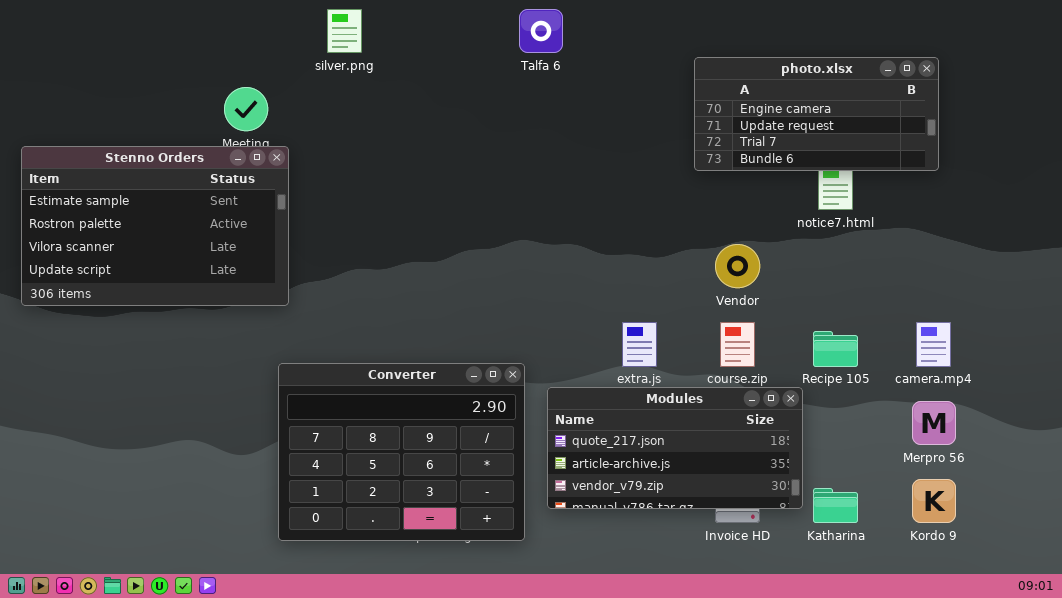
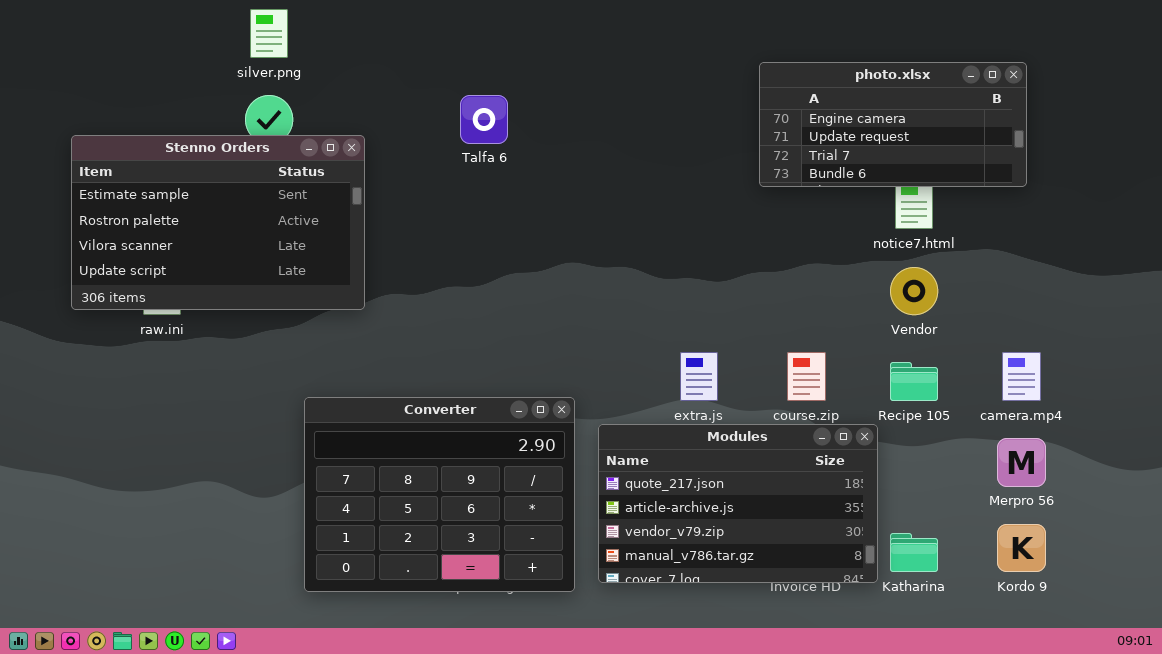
silver.png: [327,9,362,53] -> [250,9,288,58], moved
Talfa 6: [519,9,563,53] -> [460,95,508,144], moved
Stenno Orders: [21,146,289,306] -> [71,135,365,310], moved
Vendor: [715,244,760,288] -> [890,267,938,315], moved
Modules: [547,387,803,509] -> [598,424,878,583], resized

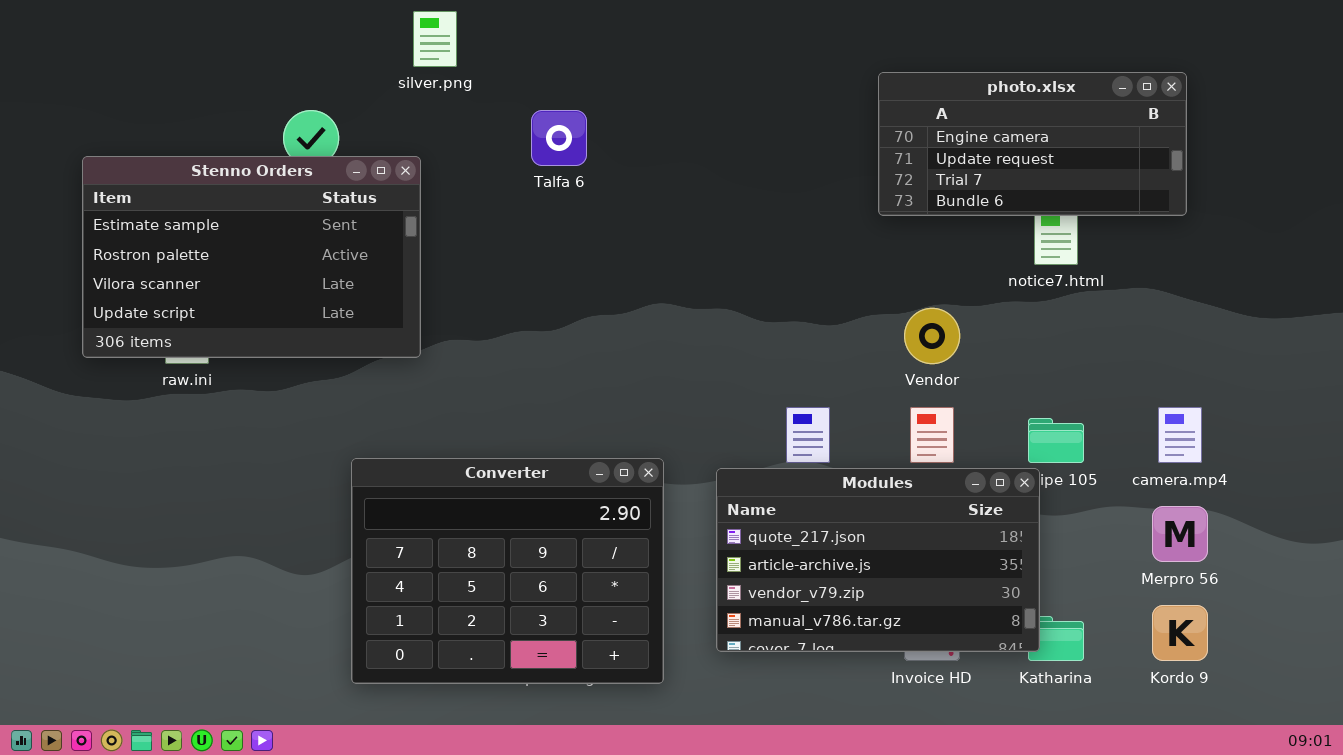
silver.png: [250,9,288,58] -> [413,11,457,67], moved
Vendor: [890,267,938,315] -> [904,308,960,364], moved
Modules: [598,424,878,583] -> [716,468,1040,652], moved

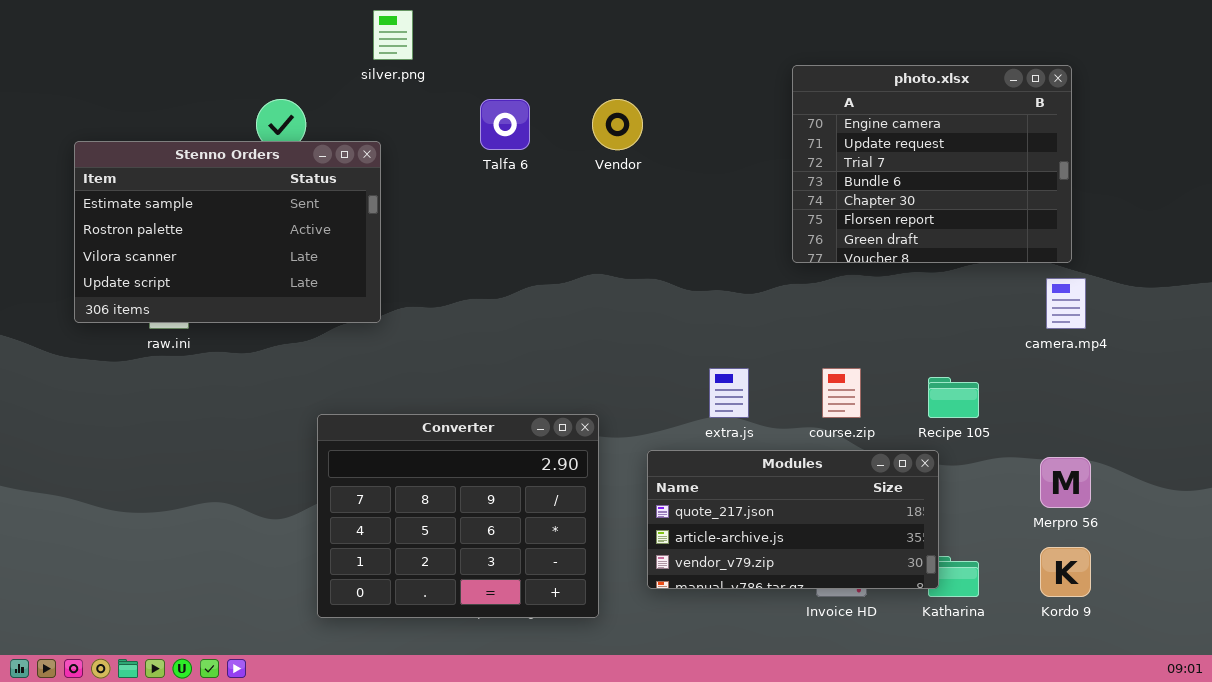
photo.xlsx: [878,72,1187,216] -> [792,65,1072,263], resized
Vendor: [904,308,960,364] -> [592,99,643,150], moved
camera.mp4: [1158,407,1202,463] -> [1046,278,1086,329], moved
Modules: [716,468,1040,652] -> [647,450,939,589], resized

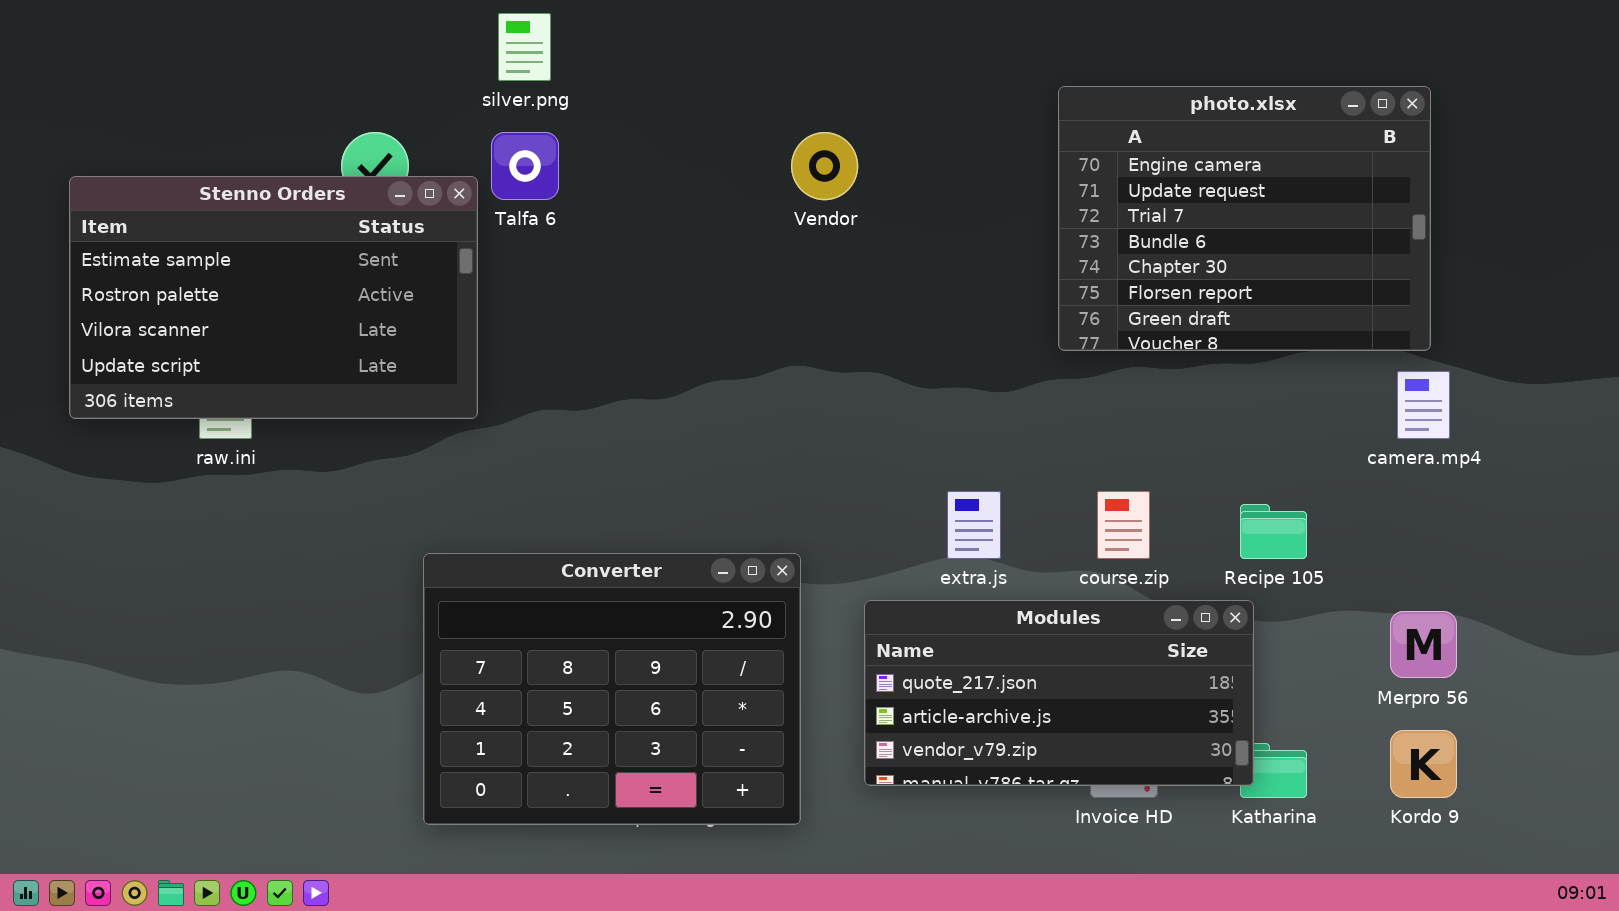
Talfa 6: [480,99,530,150] -> [491,132,559,200], moved
Stenno Orders: [74,141,381,323] -> [69,176,478,419], moved

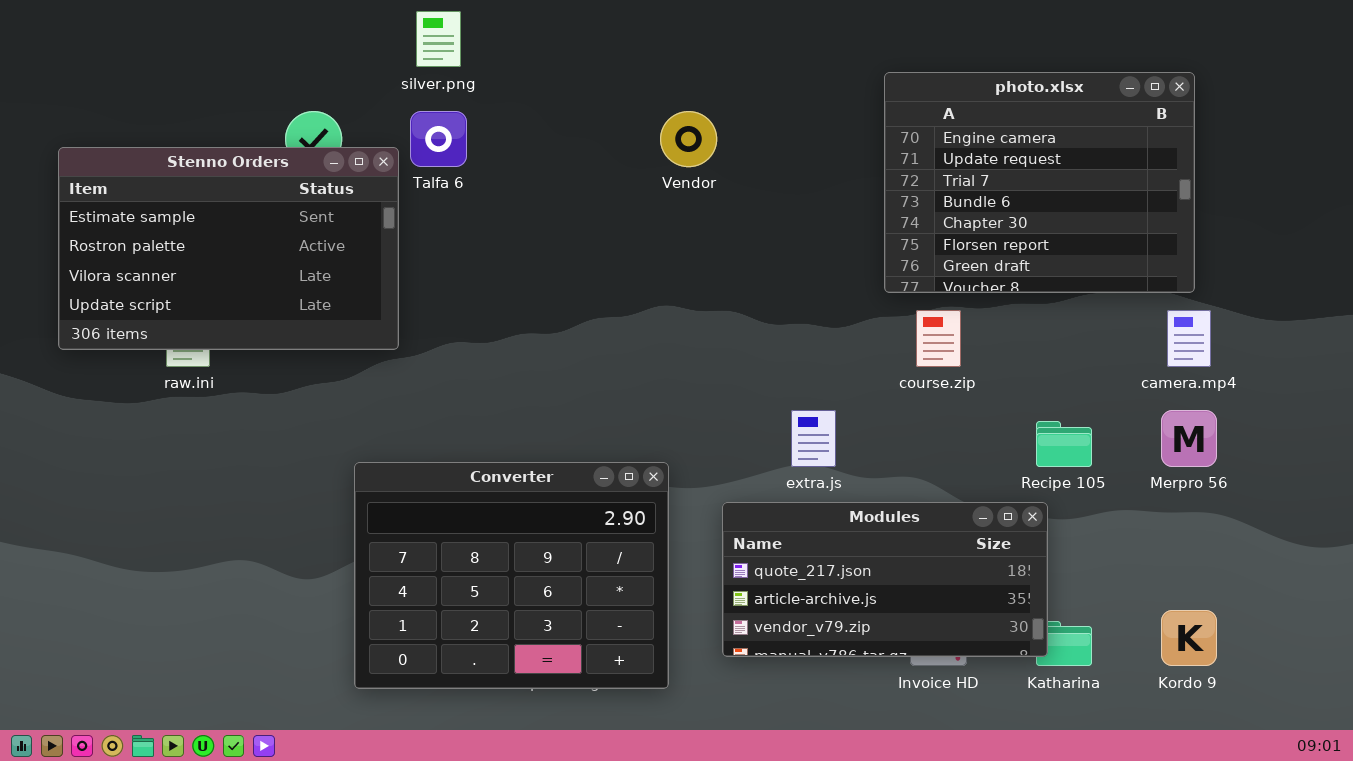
course.zip: [1097,491,1150,559] -> [916,310,961,367], moved
Merpro 56: [1390,611,1457,678] -> [1161,410,1217,467], moved

